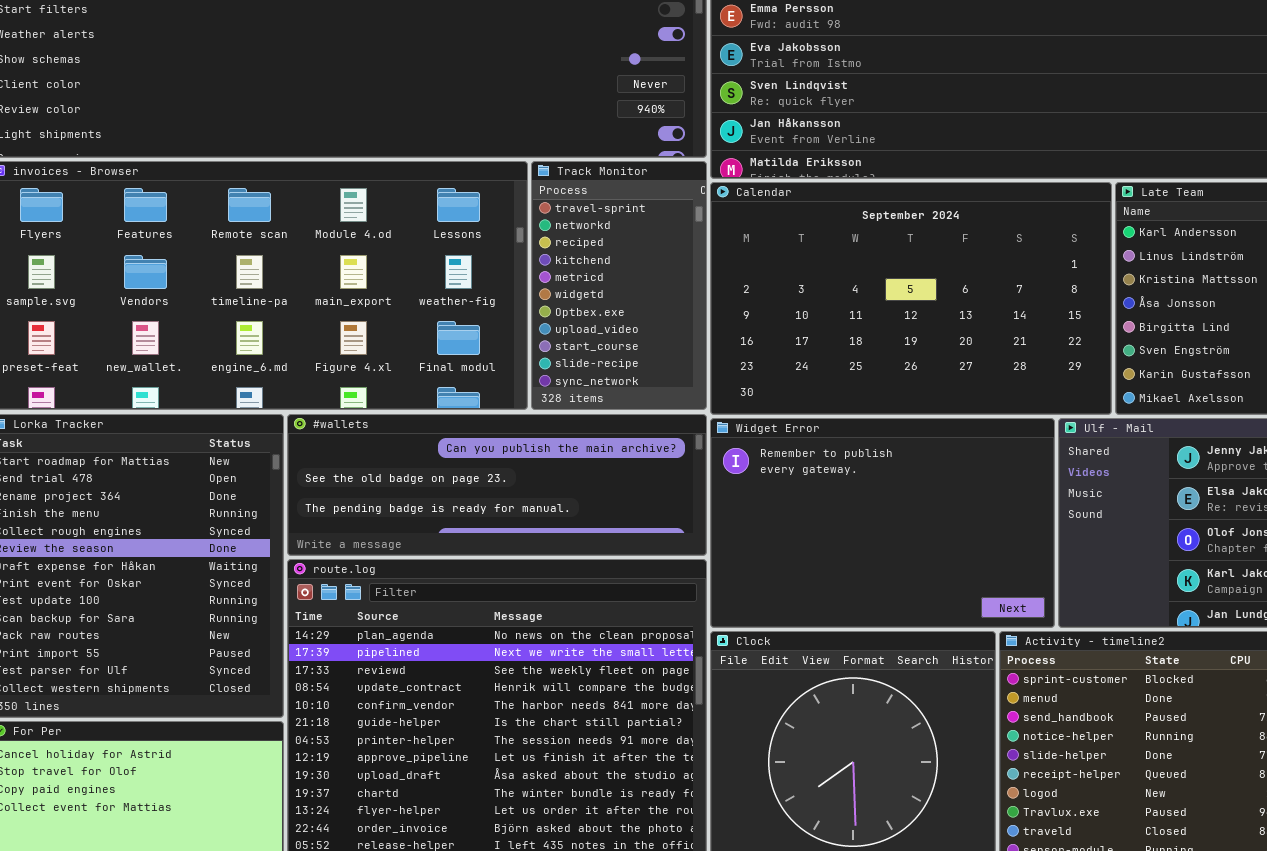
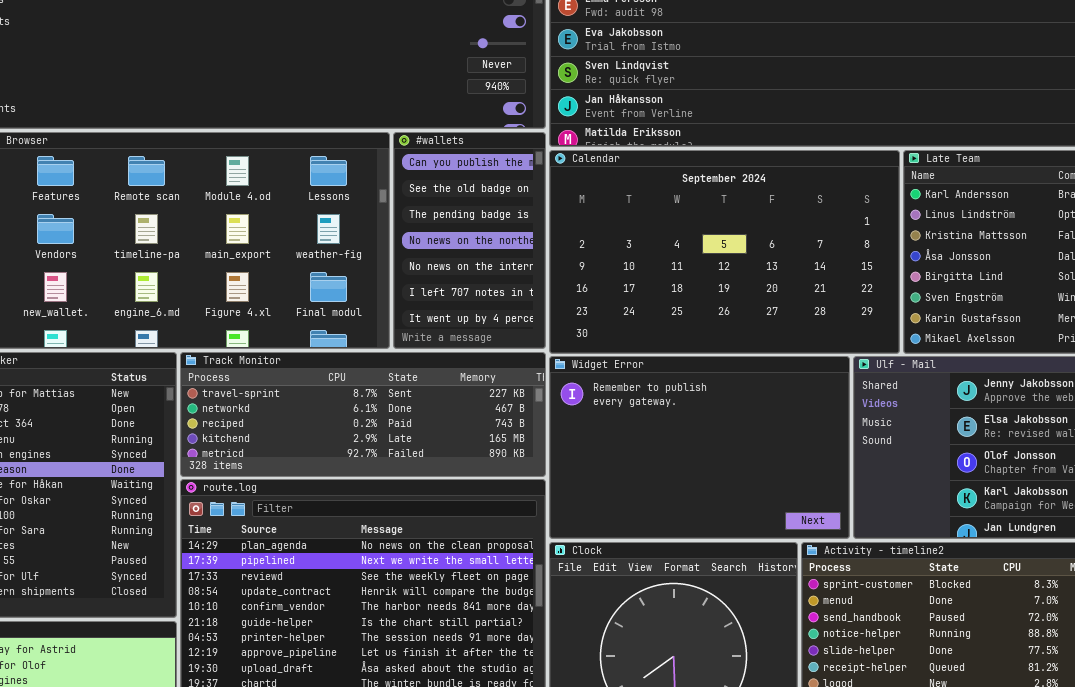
Track Monitor: [531,161,707,410] -> [180,352,546,477], moved, resized
#wallets: [287,414,707,556] -> [393,132,546,349], moved, resized

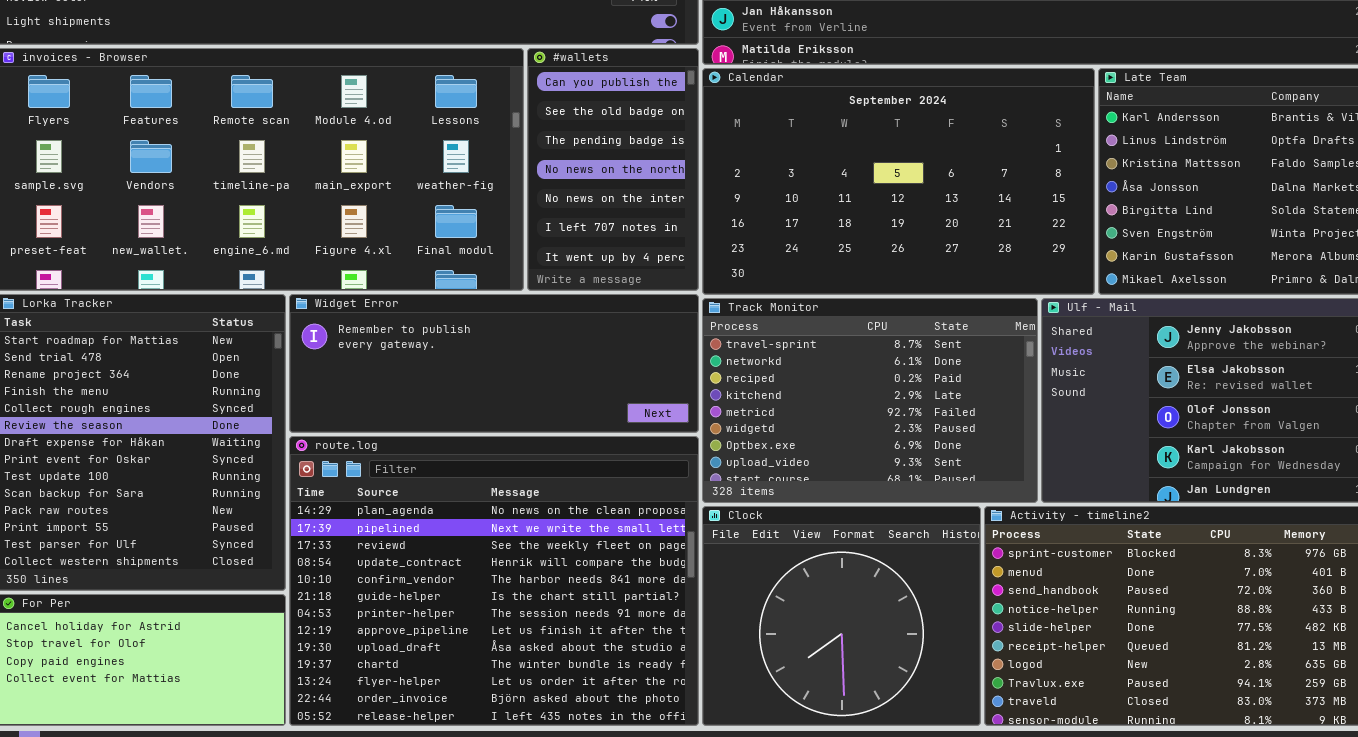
Track Monitor: [180,352,546,477] -> [702,298,1038,503], moved, resized
Widget Error: [549,356,850,539] -> [289,294,699,433], moved, resized

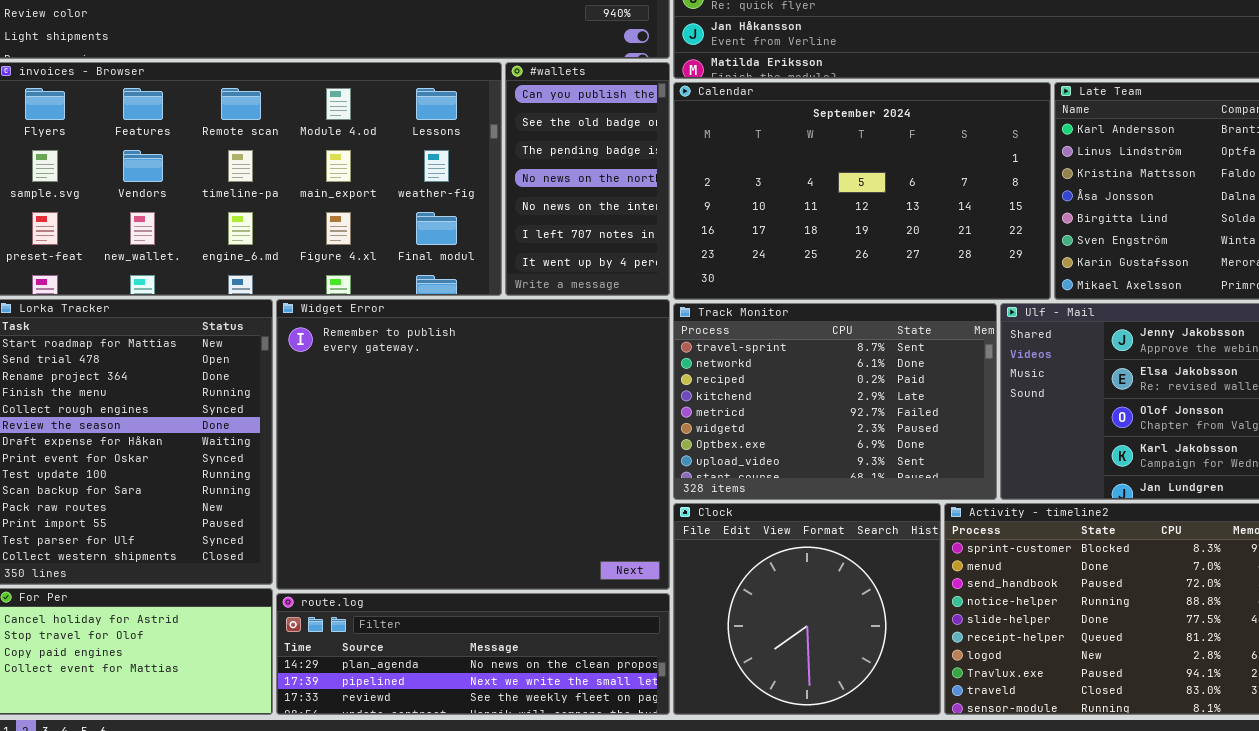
Widget Error: [289,294,699,433] -> [276,299,670,590], resized
route.log: [289,436,699,726] -> [276,593,670,715], resized

